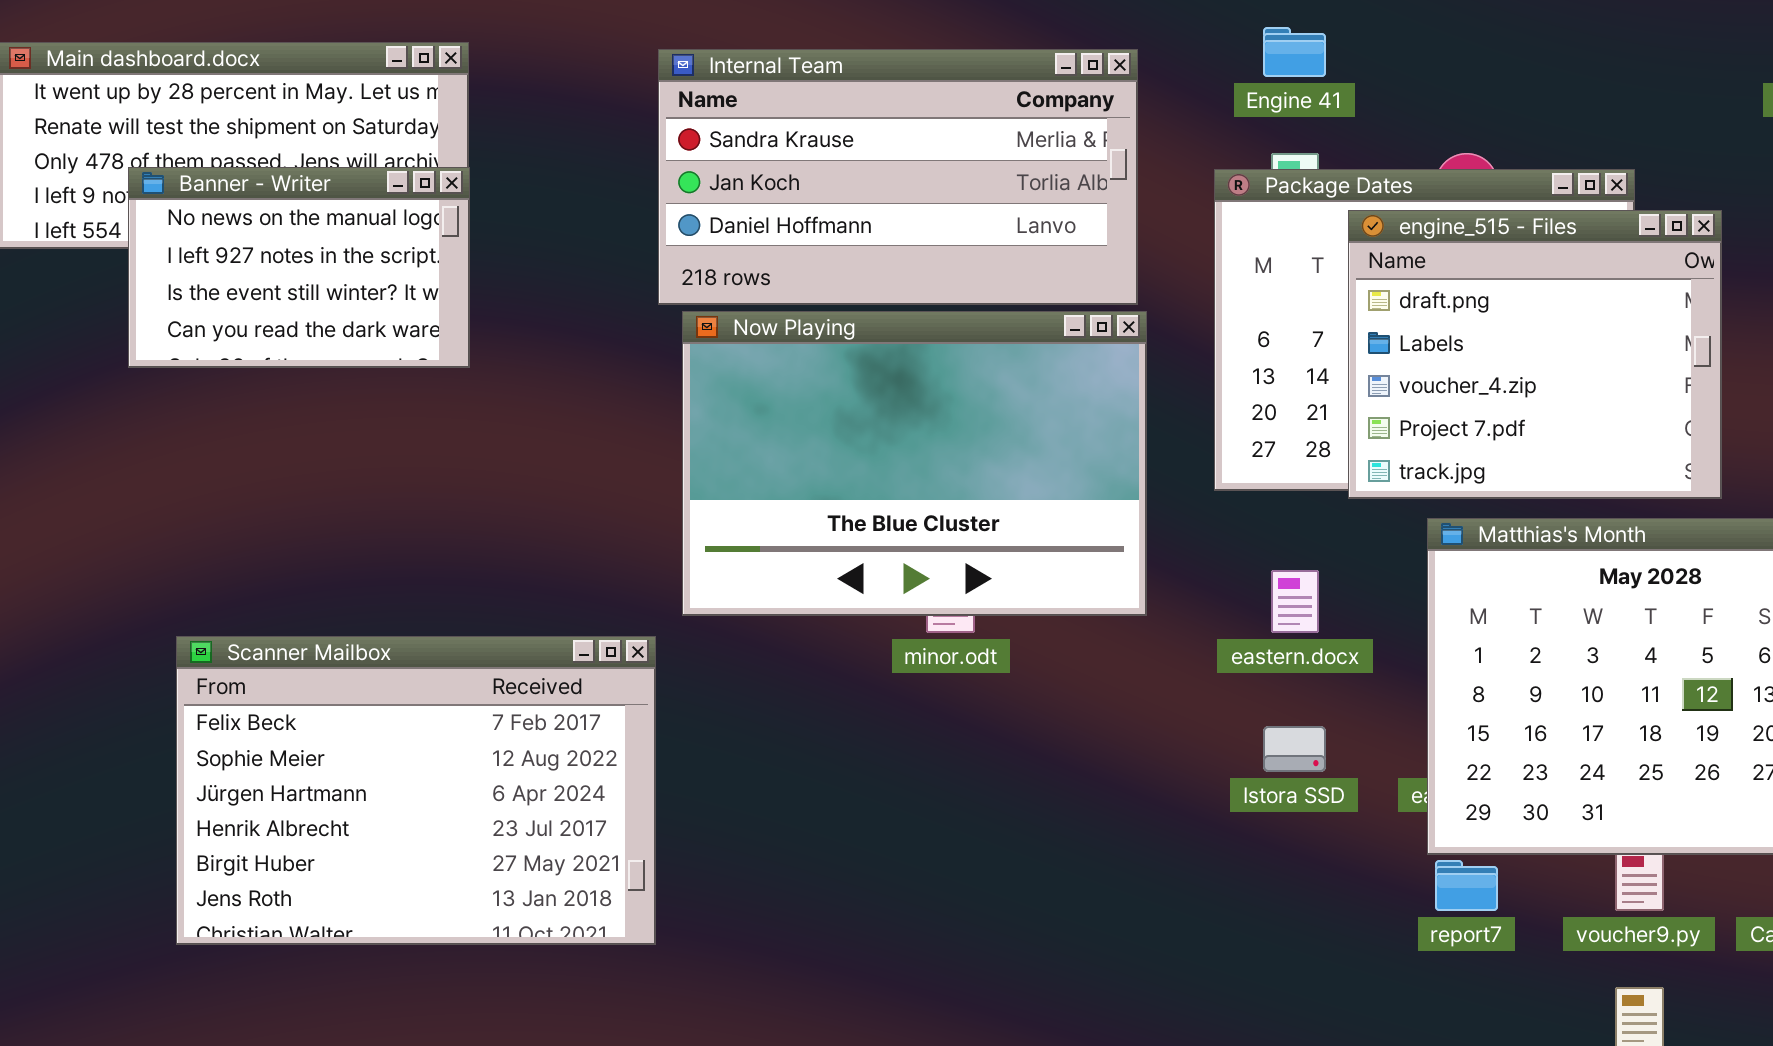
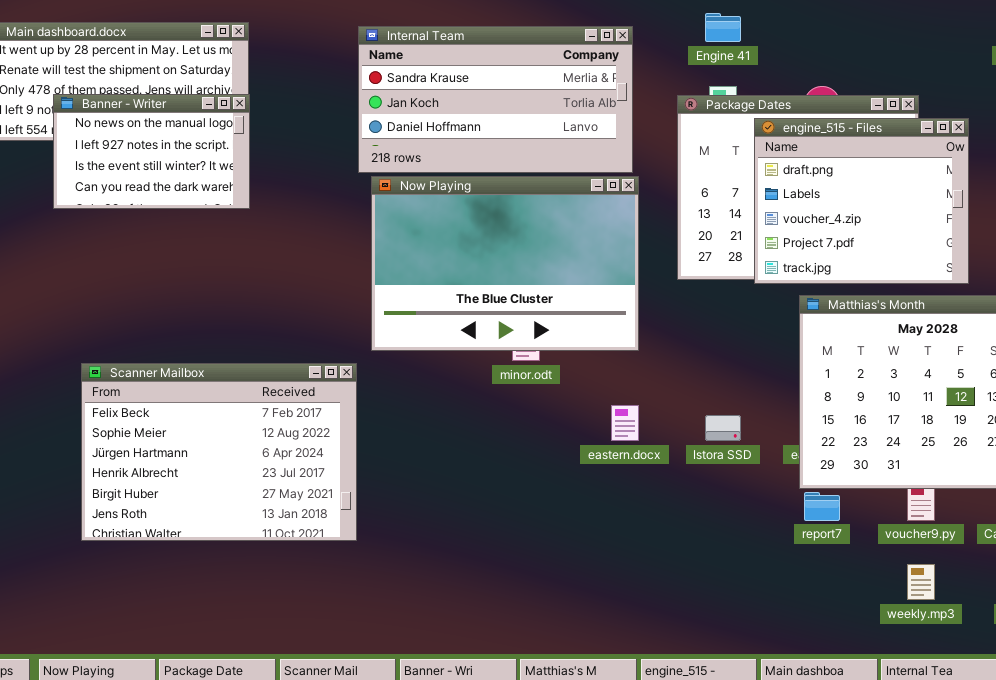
eastern.docx: [1271,570,1319,633] -> [611,405,639,441], moved

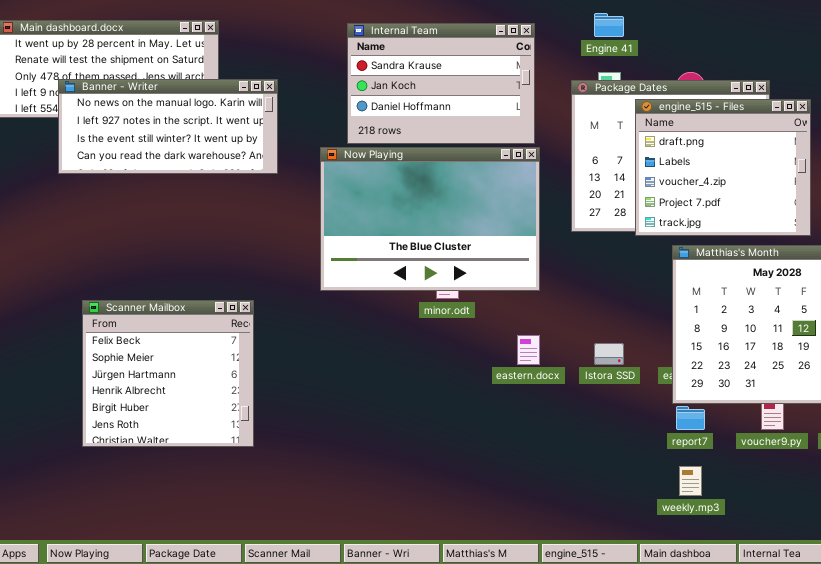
Internal Team: [358,26,633,173] -> [347,23,535,144], resized
Banner - Writer: [53,94,250,209] -> [58,79,278,174], resized
Scanner Mailbox: [81,363,357,541] -> [82,300,254,447], resized
weekly.mp3: [907,564,935,600] -> [679,466,702,496], moved

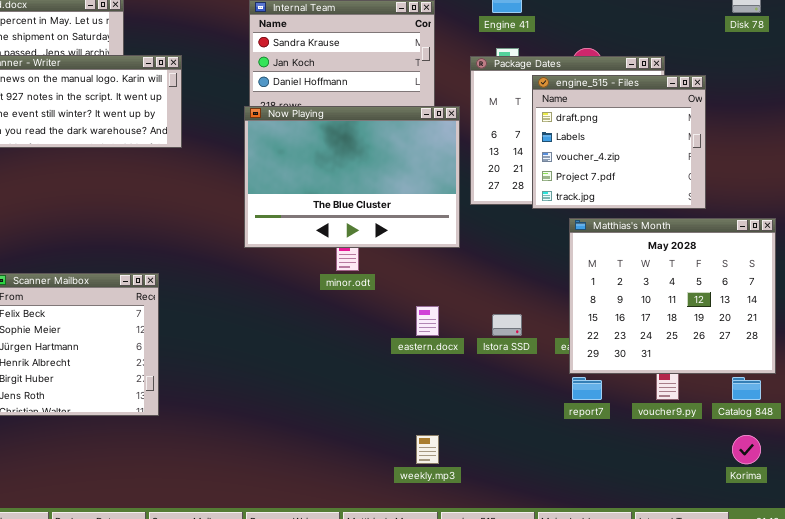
Now Playing: [320,147,540,291] -> [244,106,460,248], moved
weekly.mp3: [679,466,702,496] -> [416,435,439,464], moved

